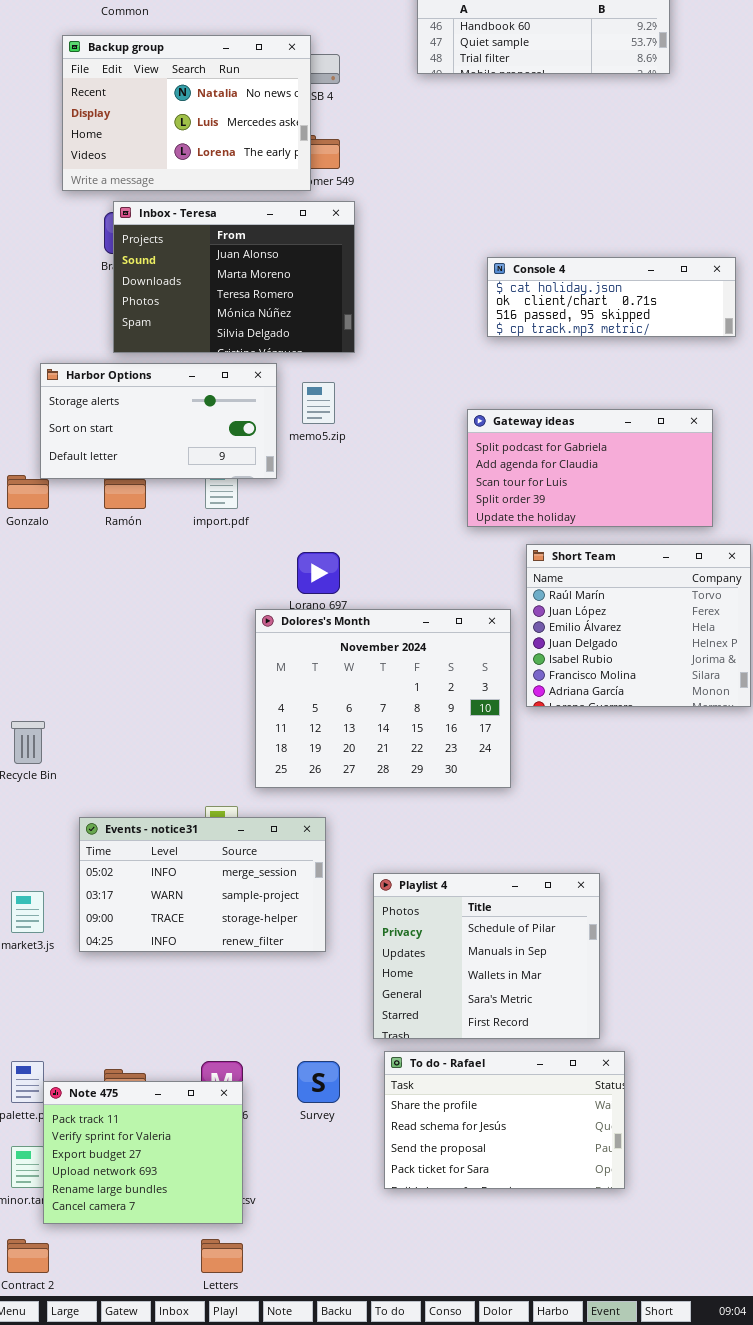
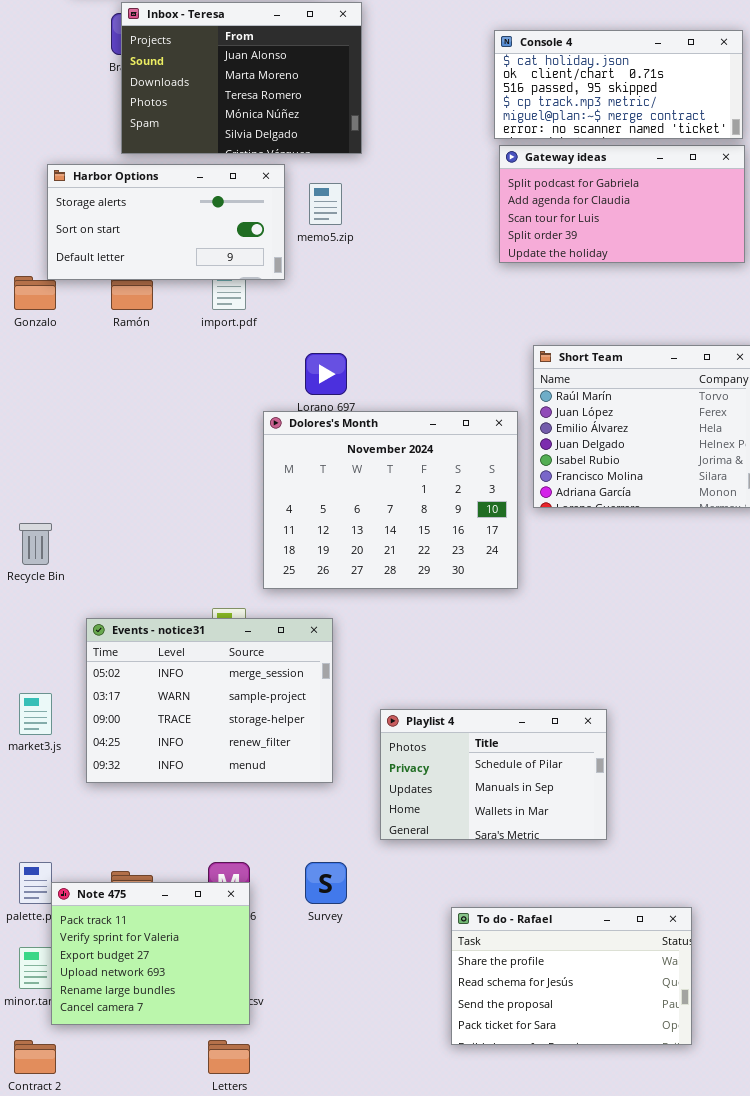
Console 4: [487,257,736,337] -> [494,30,743,139], resized
Gateway ideas: [467,409,713,527] -> [499,145,745,263], moved
Events - notice31: [79,817,326,952] -> [86,618,333,783], resized
Playlist 4: [373,873,600,1039] -> [380,709,607,840], resized
To do - Rafael: [384,1051,625,1189] -> [451,907,692,1045], moved

